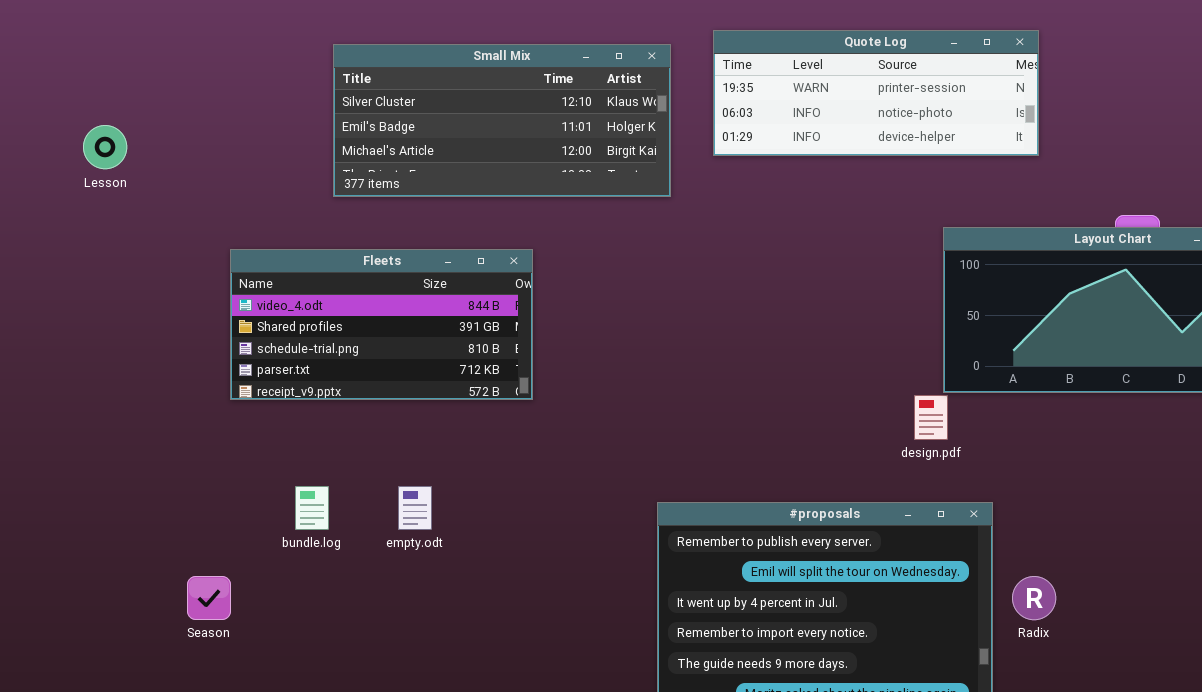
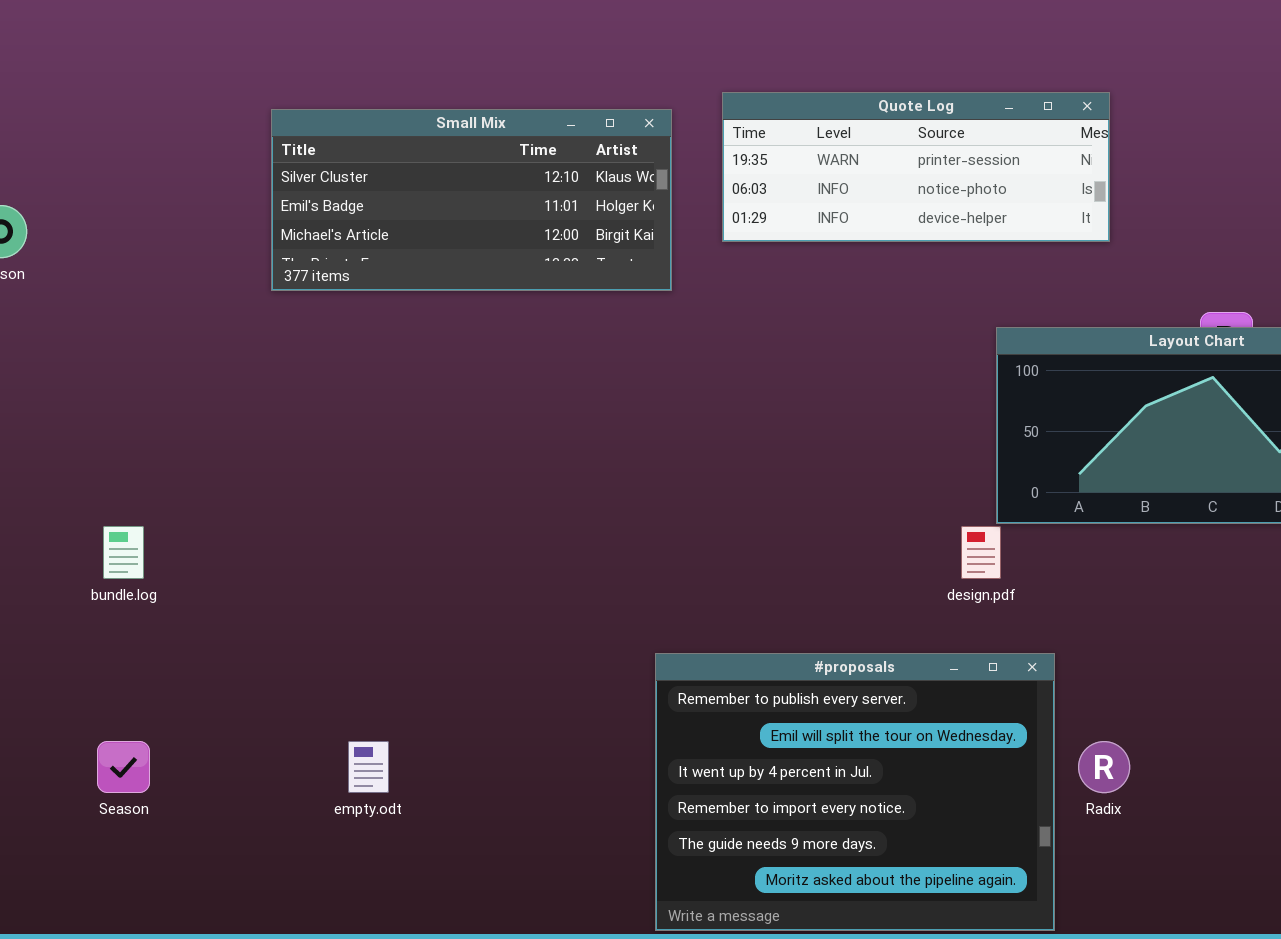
Fleets: [230,249,533,400] -> none, closed
bundle.log: [295,486,329,530] -> [103,526,144,579], moved
empty.odt: [398,486,432,530] -> [348,741,389,793], moved

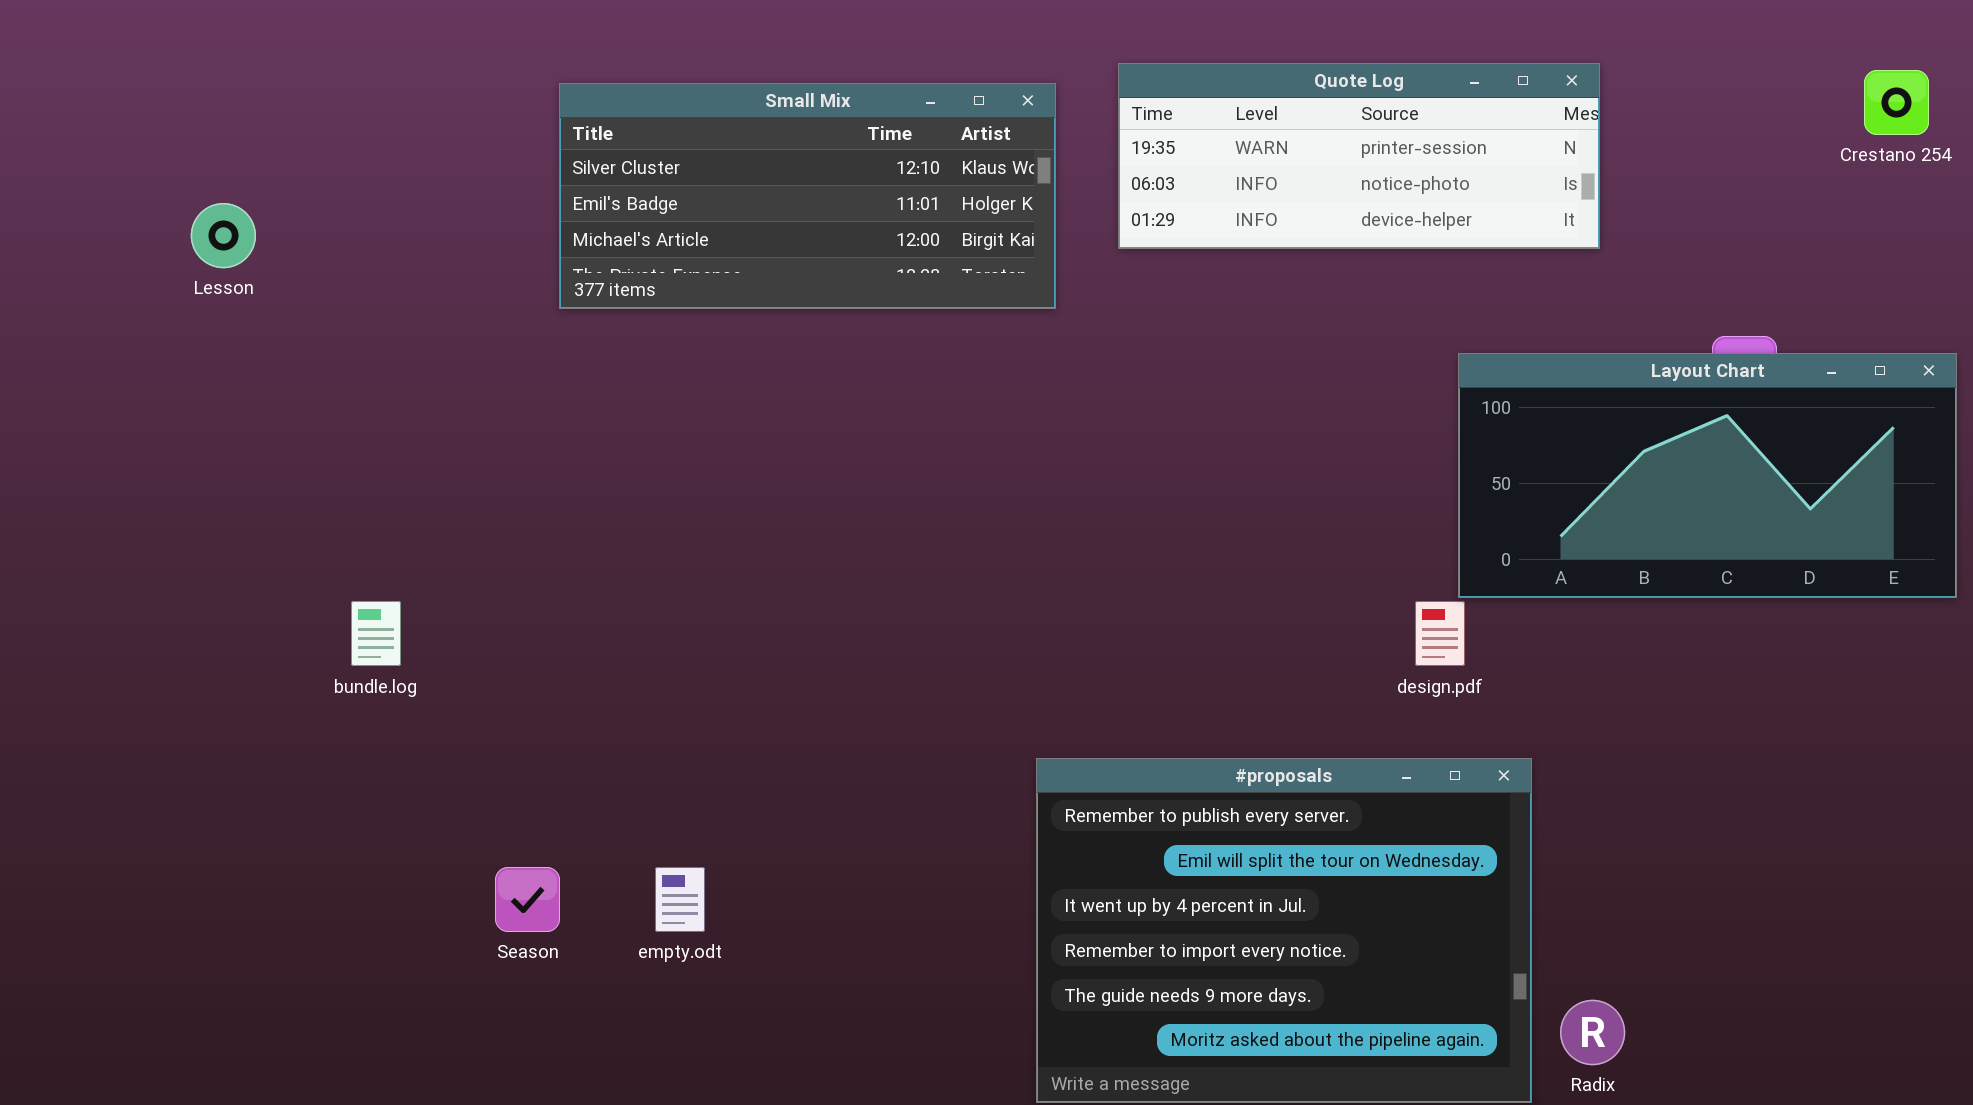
Season: [97,741,150,793] -> [495,867,560,932], moved
Radix: [1078,741,1130,793] -> [1560,1000,1625,1065], moved

